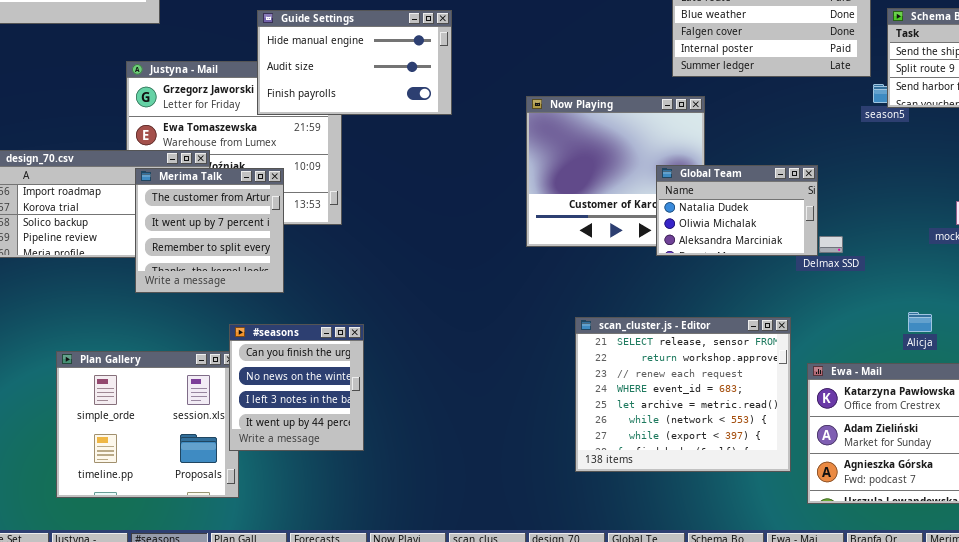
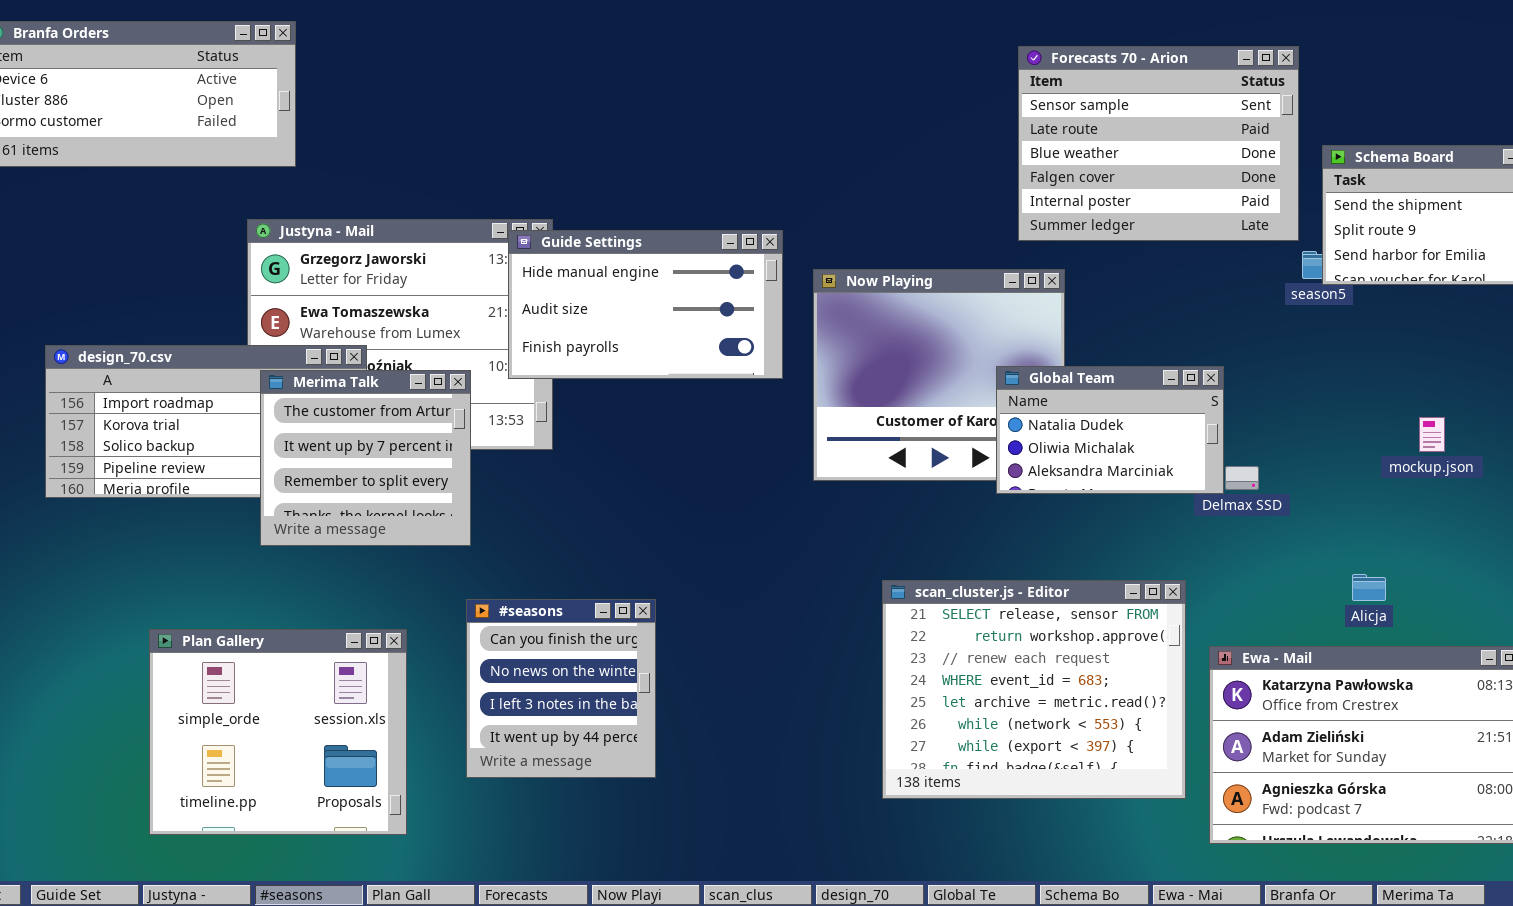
Guide Settings: [257,10,452,115] -> [508,230,783,379], moved
#seasons: [229,324,364,451] -> [466,599,656,778], moved

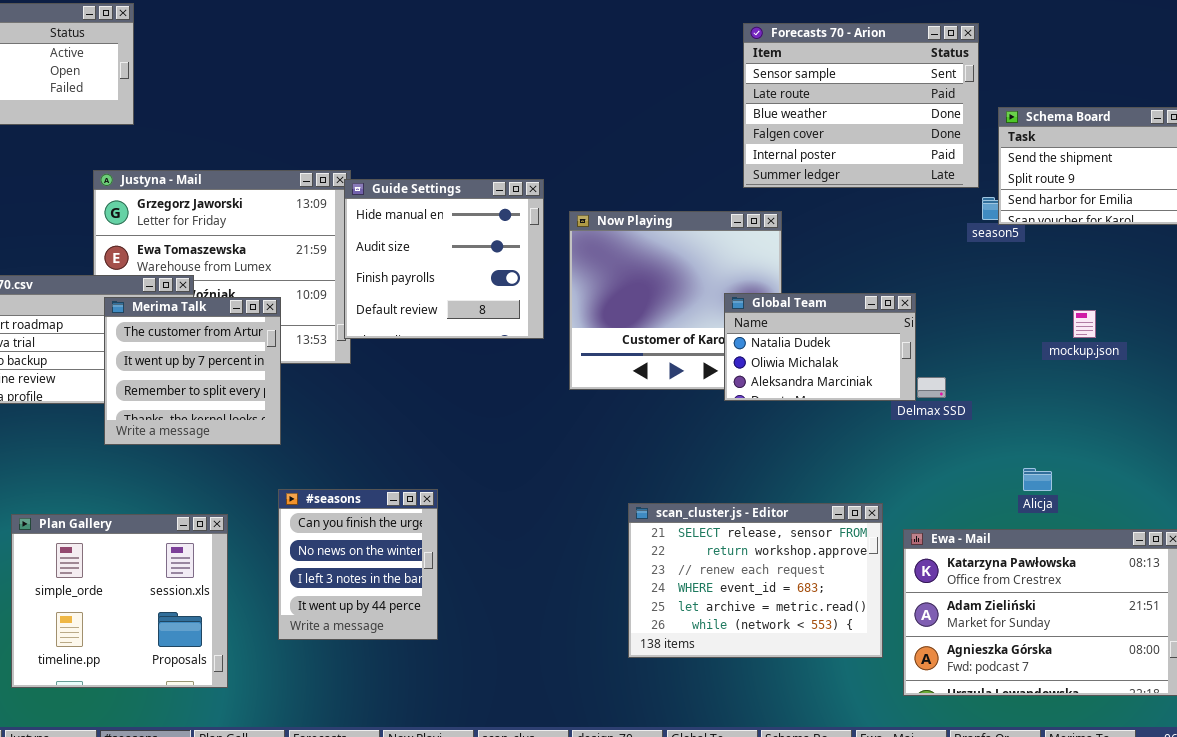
Guide Settings: [508,230,783,379] -> [344,179,544,339], resized
mockup.json: [1419,417,1445,452] -> [1073,310,1096,338], moved
scan_cluster.js - Editor: [882,580,1186,799] -> [628,503,883,658], resized

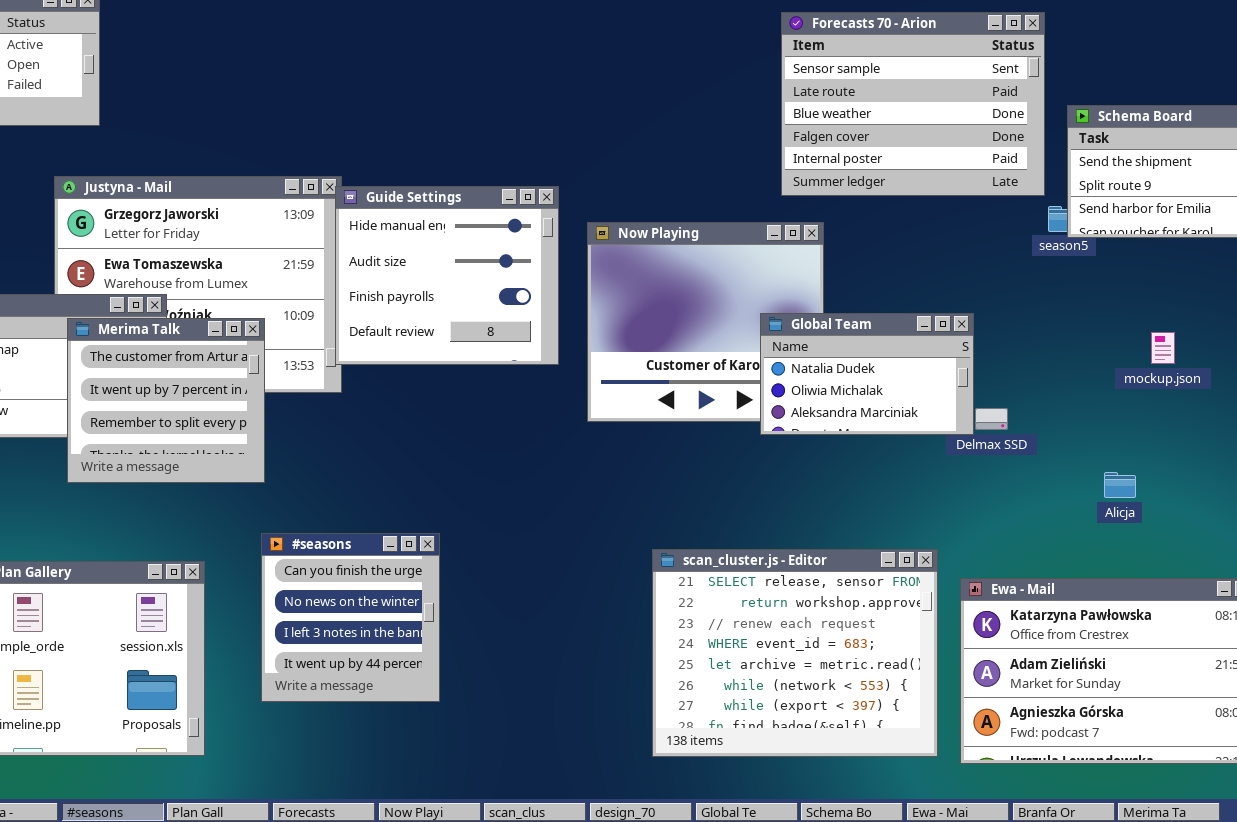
Alicja: [1023,468,1052,491] -> [1104,472,1136,498], moved
scan_cluster.js - Editor: [628,503,883,658] -> [652,549,938,757], resized

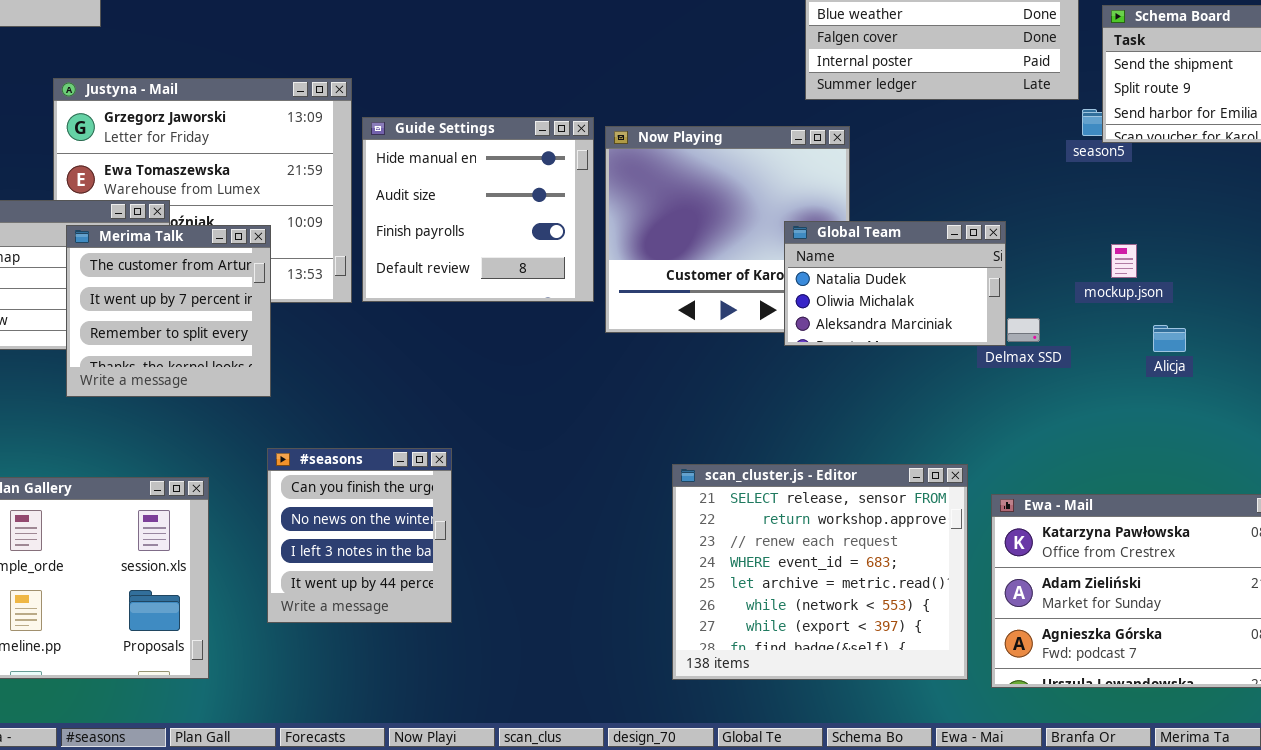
Guide Settings: [335,186,559,365] -> [362,117,594,302], moved
mockup.json: [1151,332,1175,364] -> [1111,244,1137,278], moved
Alicja: [1104,472,1136,498] -> [1153,325,1186,352], moved

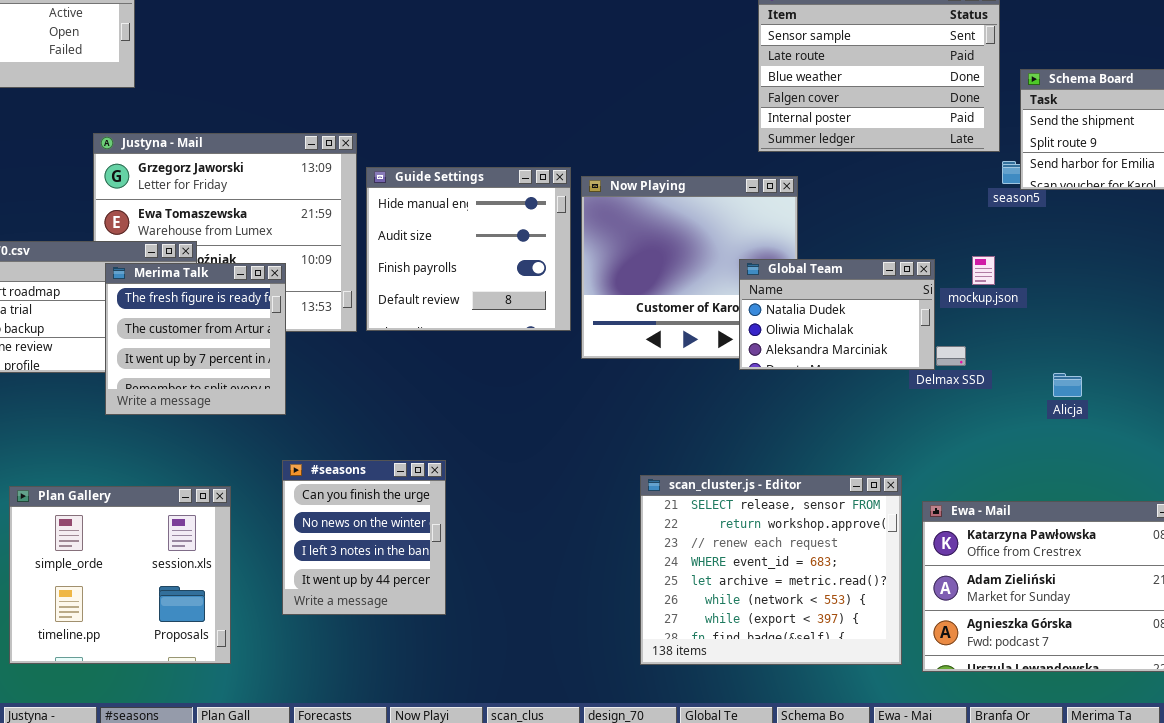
Merima Talk: [66,225,271,397] -> [105,263,286,415], scrolled up 1 row
mockup.json: [1111,244,1137,278] -> [972,256,995,285], moved
Alicja: [1153,325,1186,352] -> [1053,373,1082,397], moved

